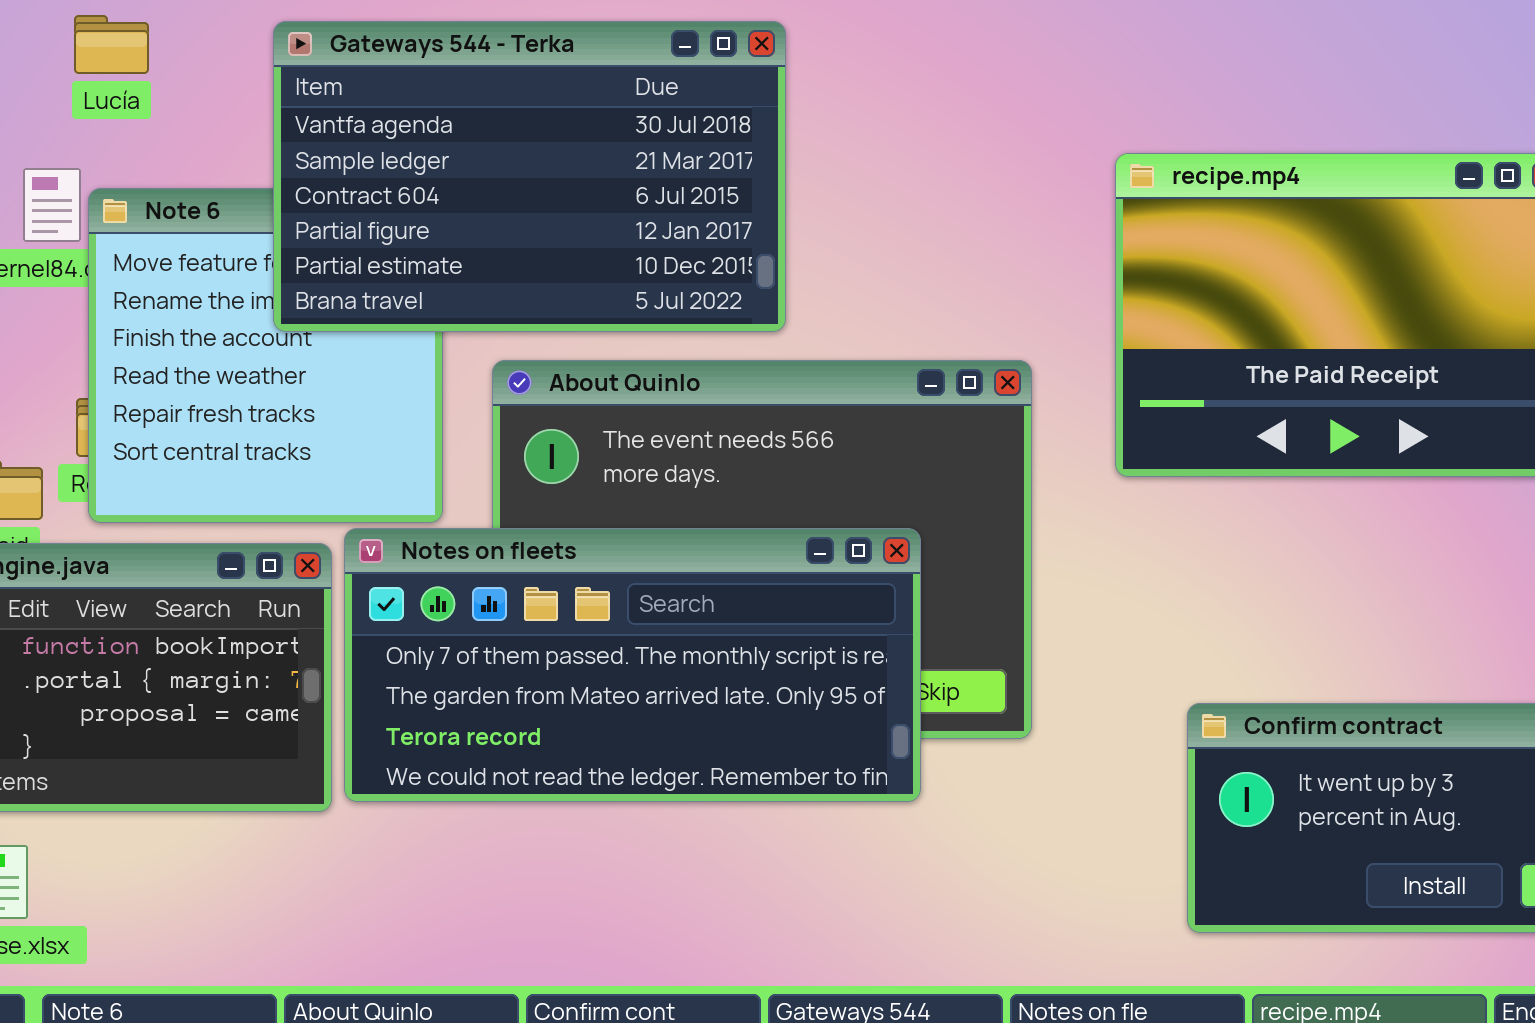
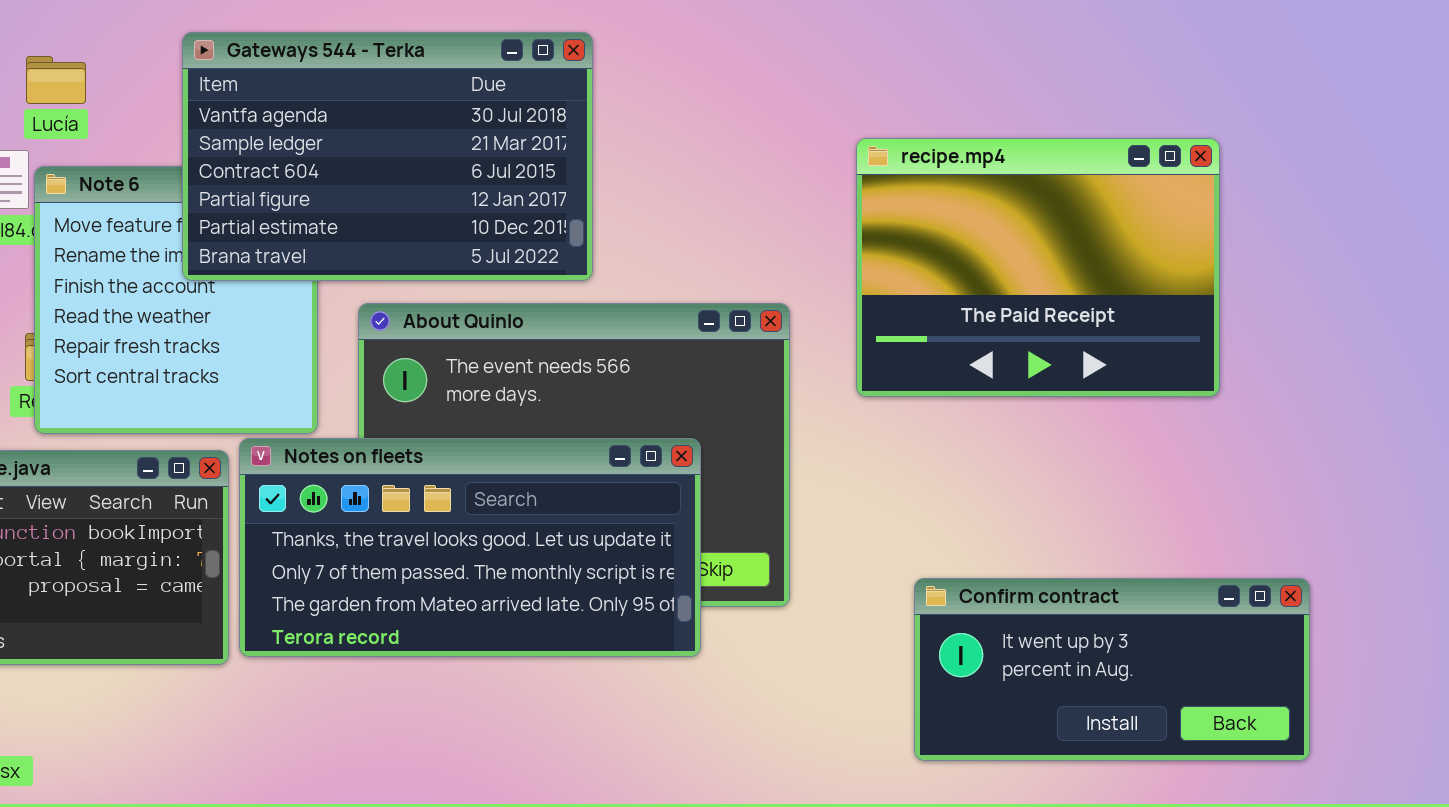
Lucía: [74,15,149,74] -> [26,56,86,104], moved
Notes on fleets: [344,528,921,802] -> [239,438,701,657], scrolled up 1 row

